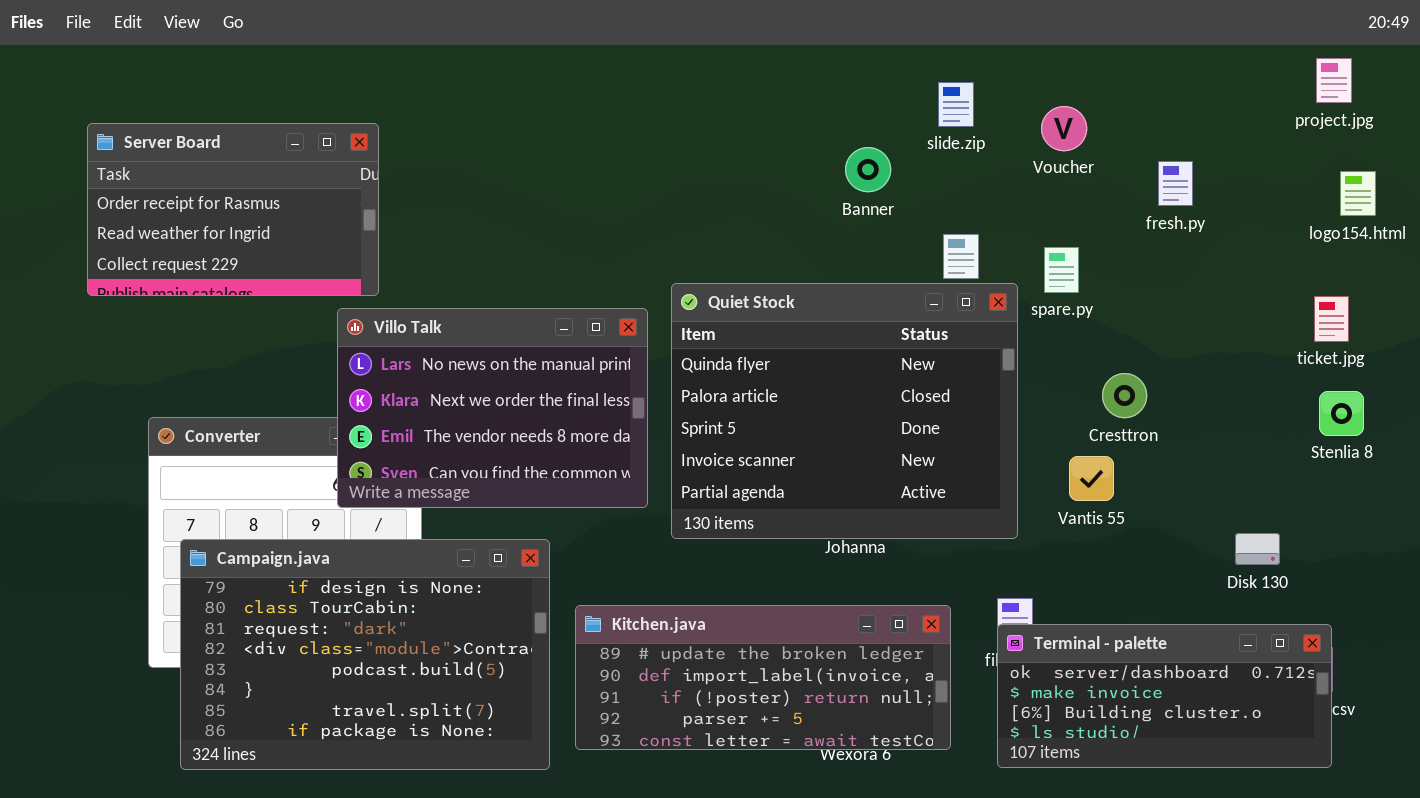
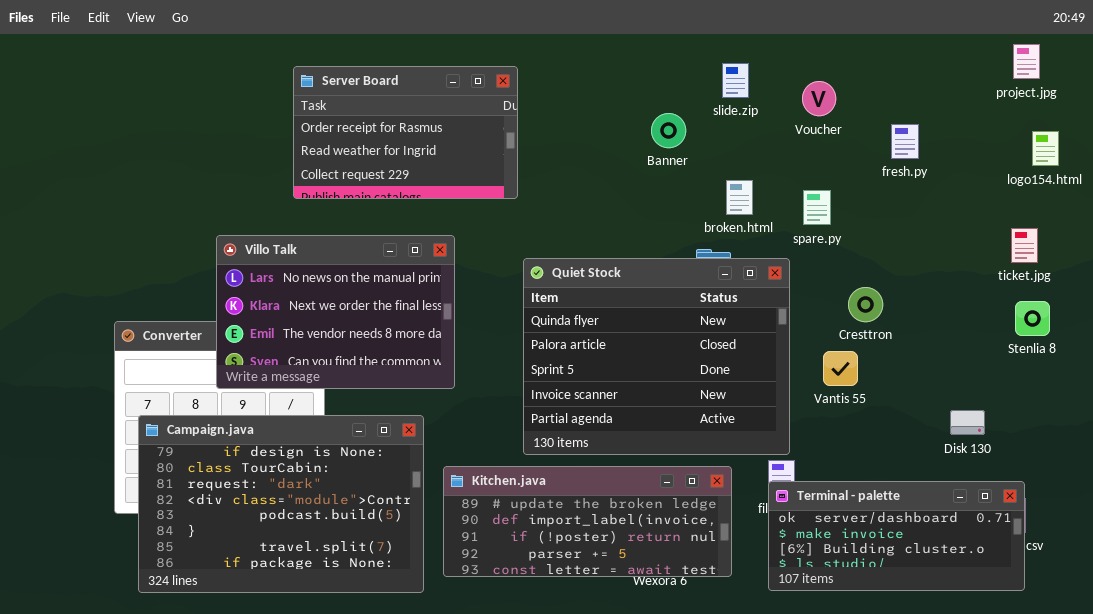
Server Board: [87,123,379,296] -> [293,66,518,199], moved
Quiet Stock: [671,283,1018,539] -> [523,258,790,455], moved
Villo Talk: [337,308,648,508] -> [216,235,455,389], moved

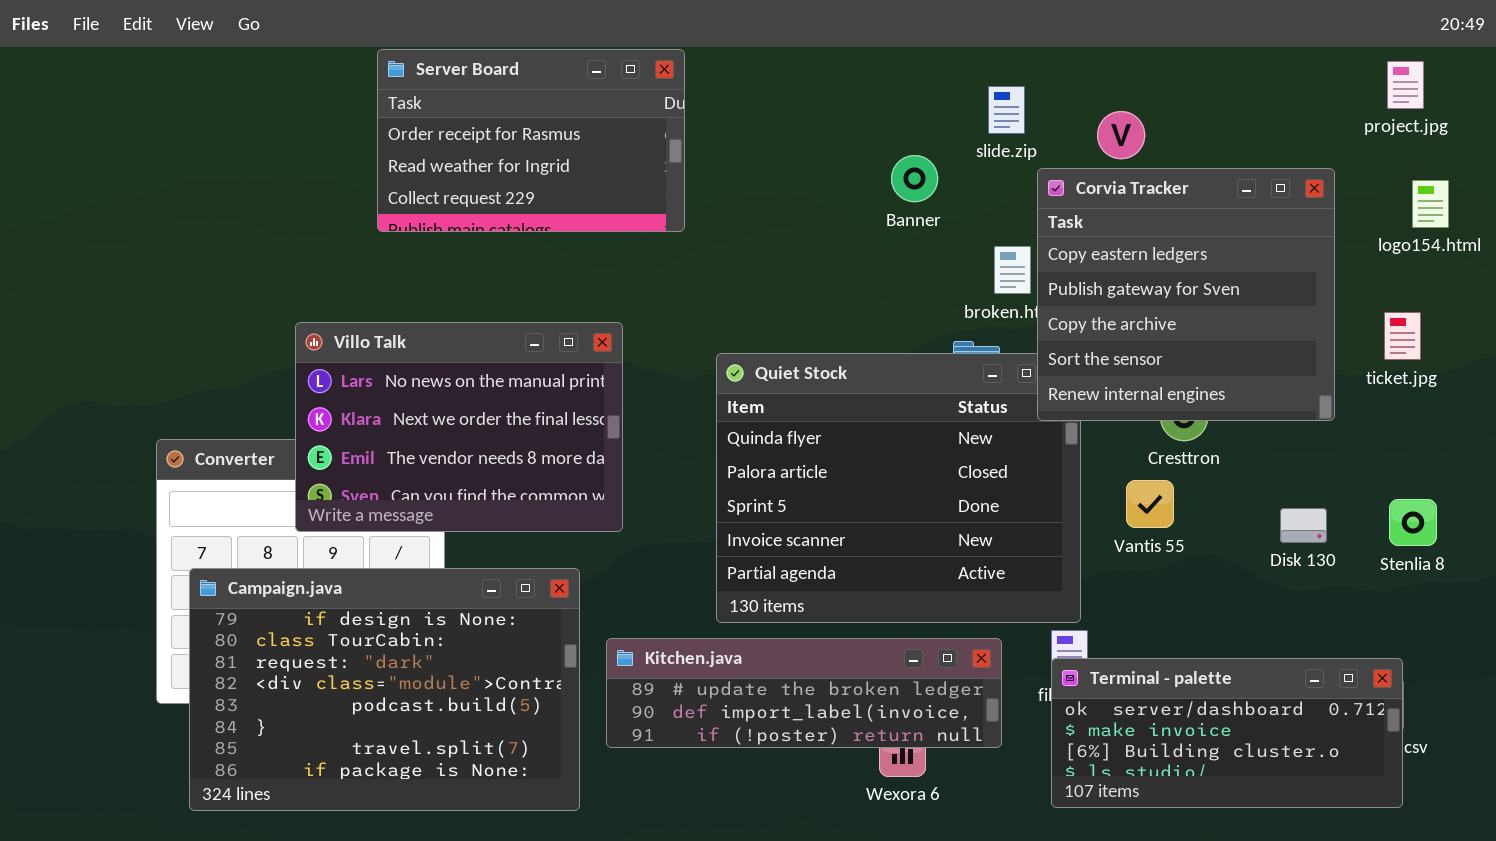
Server Board: [293,66,518,199] -> [377,49,685,232], moved
Corvia Tracker: none -> [1037,168,1335,421], opened
Stenlia 8: [1015,301,1050,336] -> [1389,499,1437,546], moved
Disk 130: [950,410,985,435] -> [1280,508,1327,543], moved
Kitchen.java: [443,466,732,577] -> [606,638,1002,748], resized

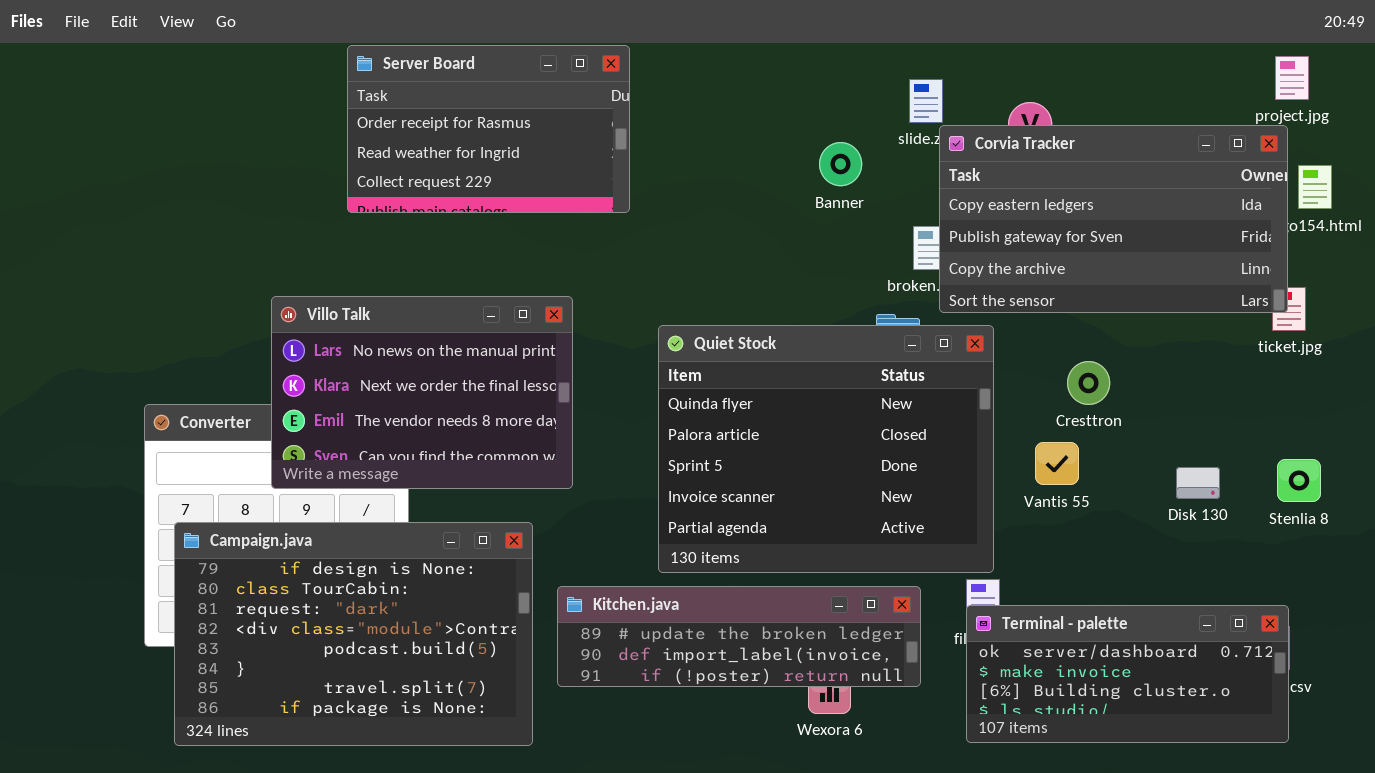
Corvia Tracker: [1037,168,1335,421] -> [939,125,1288,313], moved, resized

